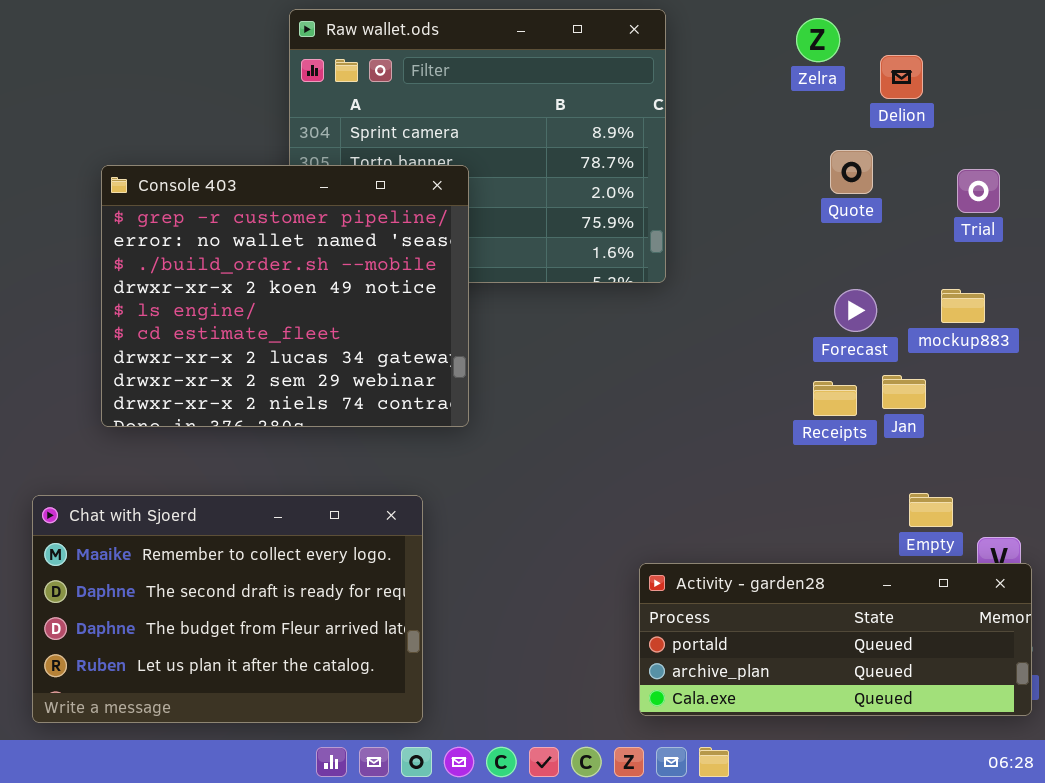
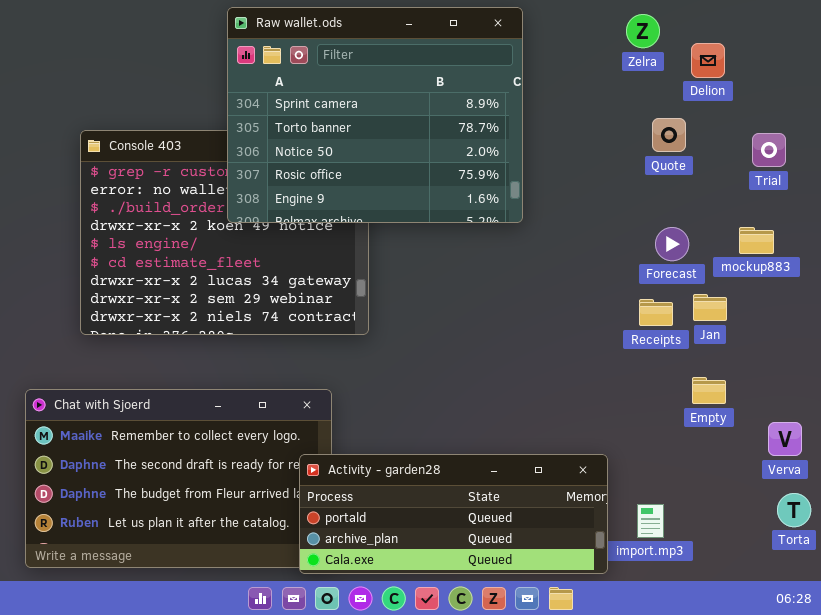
Raw wallet.ods: [289,9,666,283] -> [227,7,523,223], raised
Empty: [909,493,953,527] -> [692,377,726,404], moved
Activity - garden28: [639,563,1032,716] -> [299,454,608,574], moved

